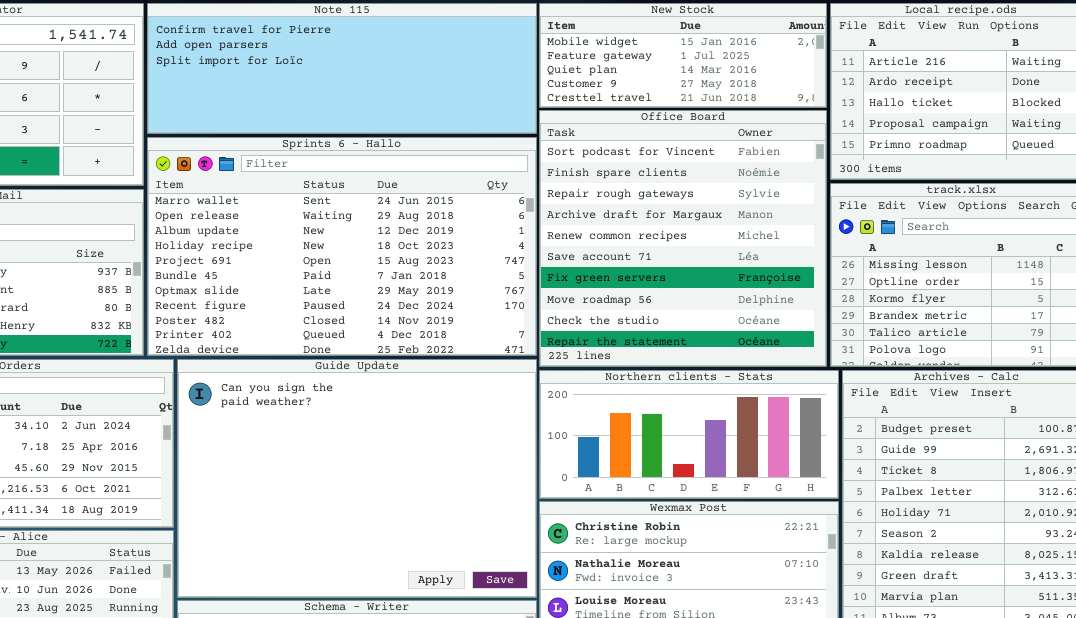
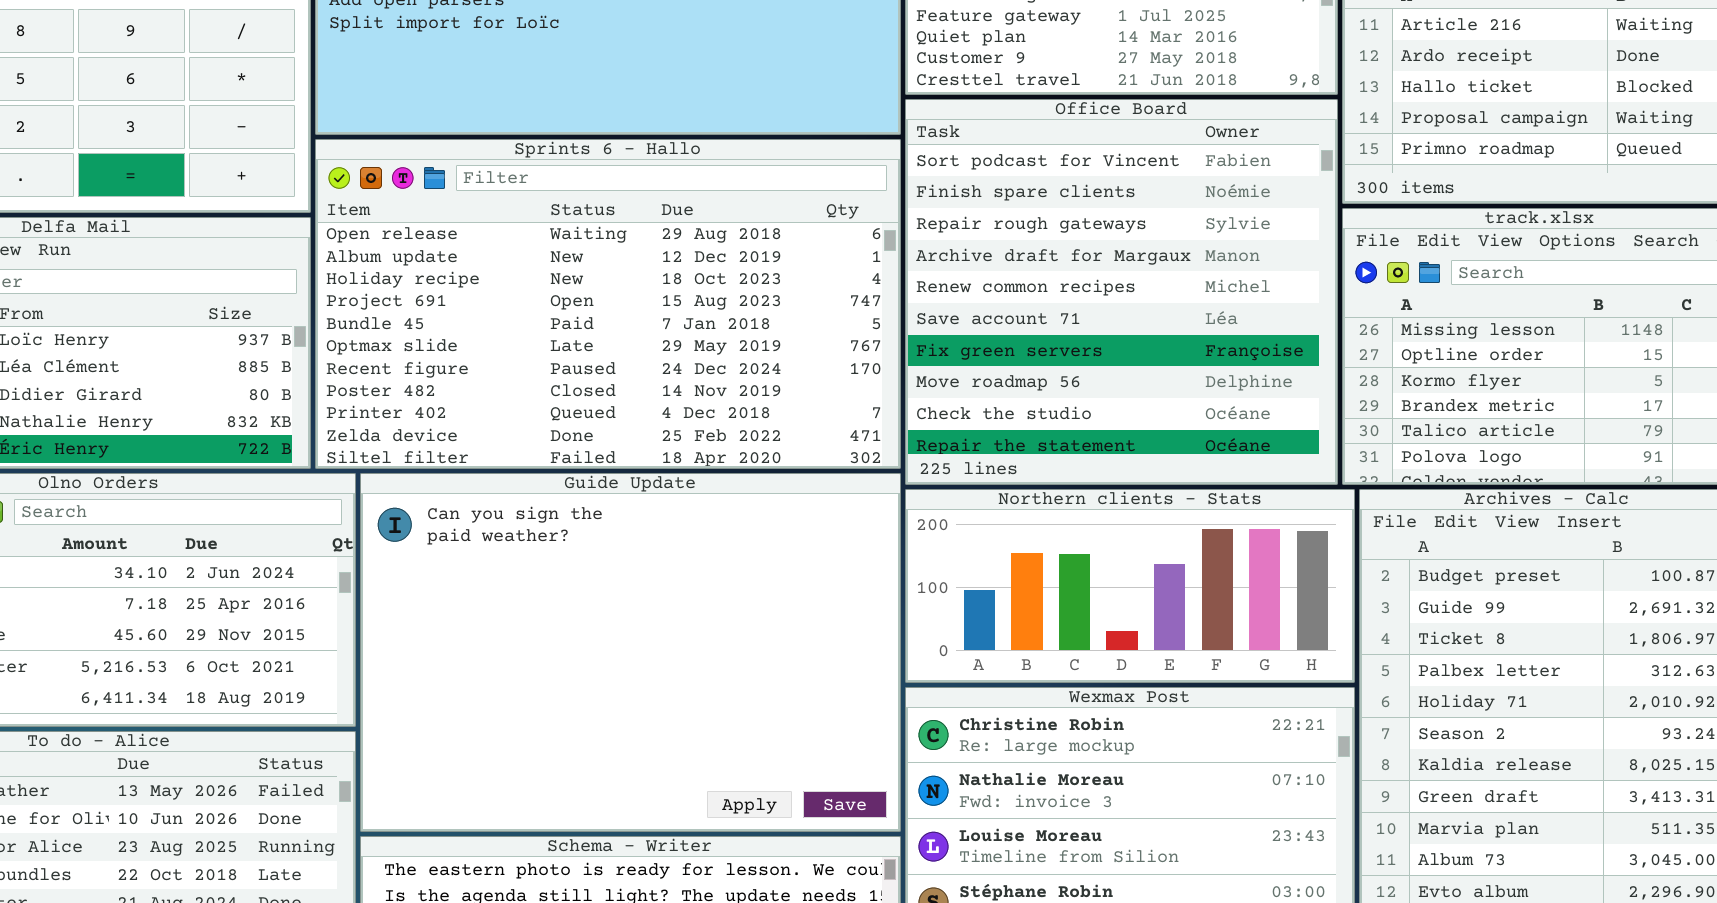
Sprints 6 - Hallo: [147,137,537,356] -> [315,139,901,469], scrolled down 1 row

